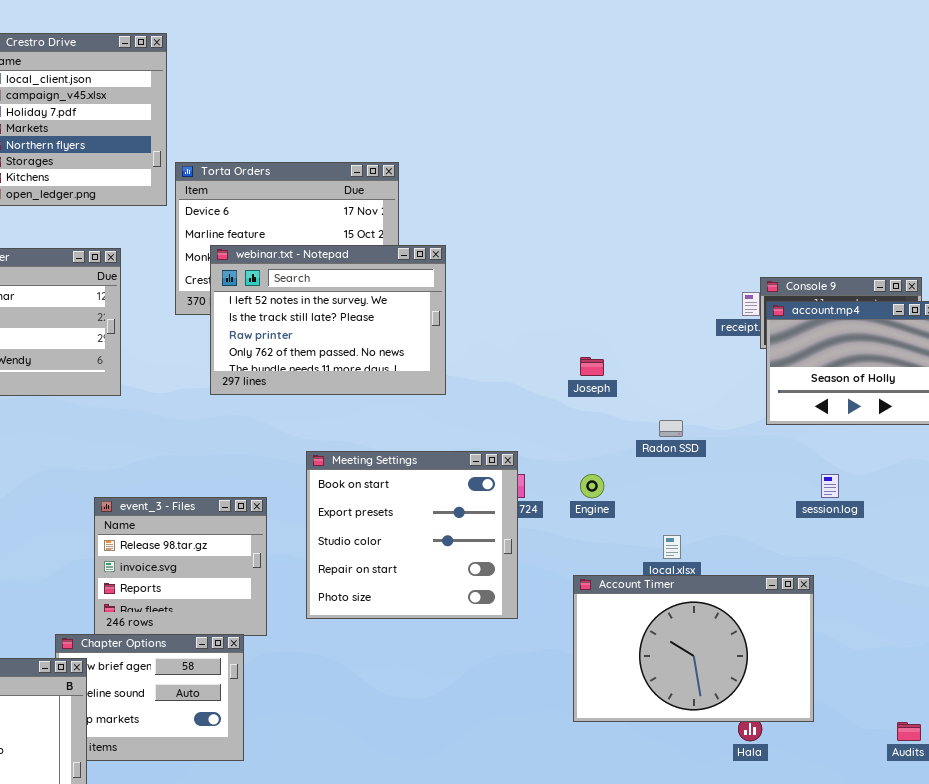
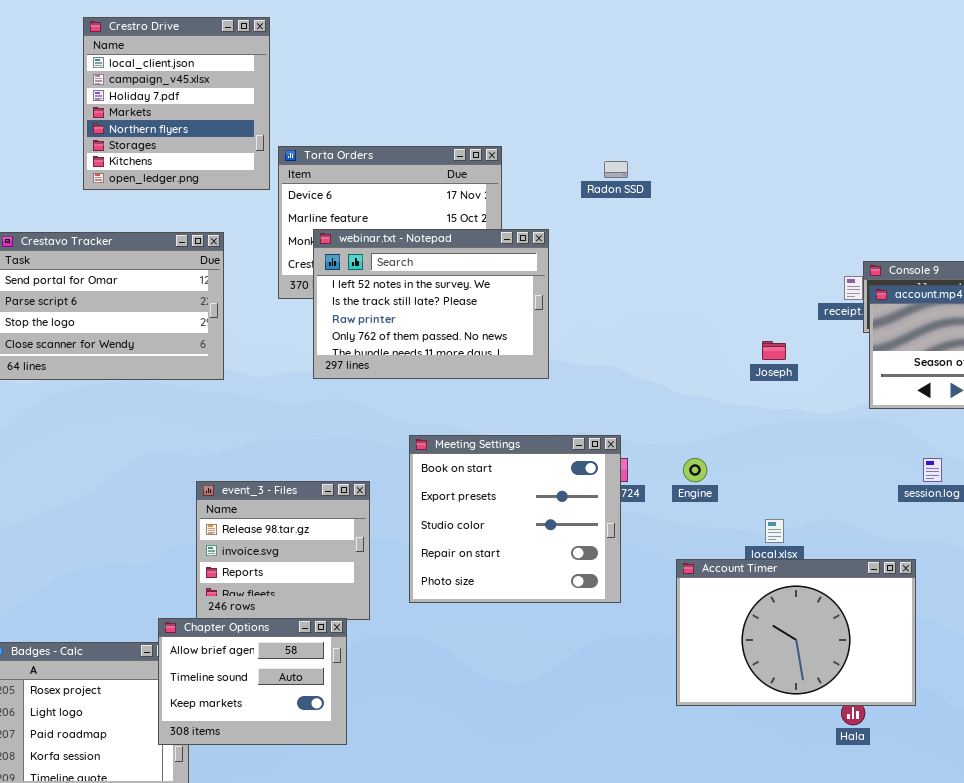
Joseph: [580,357,604,376] -> [762,341,786,360], moved
Radon SSD: [659,420,683,437] -> [604,161,628,178], moved
Chapter Options: [55,634,244,761] -> [158,618,347,745], raised

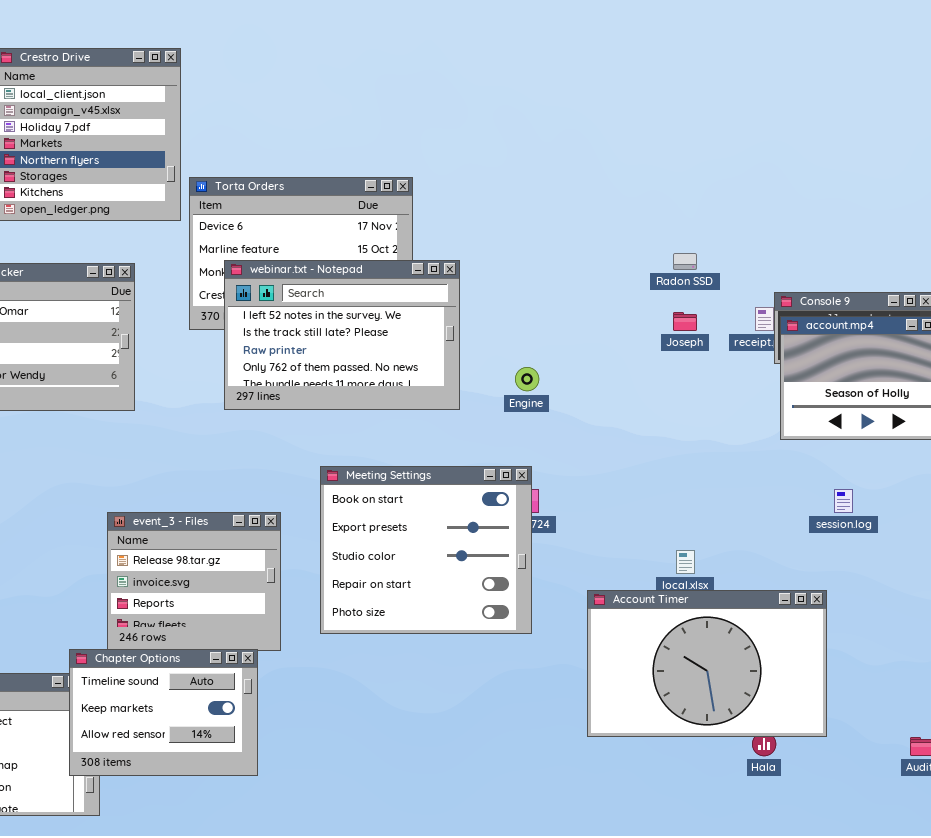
Radon SSD: [604,161,628,178] -> [673,253,697,270], moved
Joseph: [762,341,786,360] -> [673,312,697,331], moved
Engine: [683,458,707,482] -> [515,367,539,391], moved
Chapter Options: [158,618,347,745] -> [69,649,258,776], scrolled down 1 row

